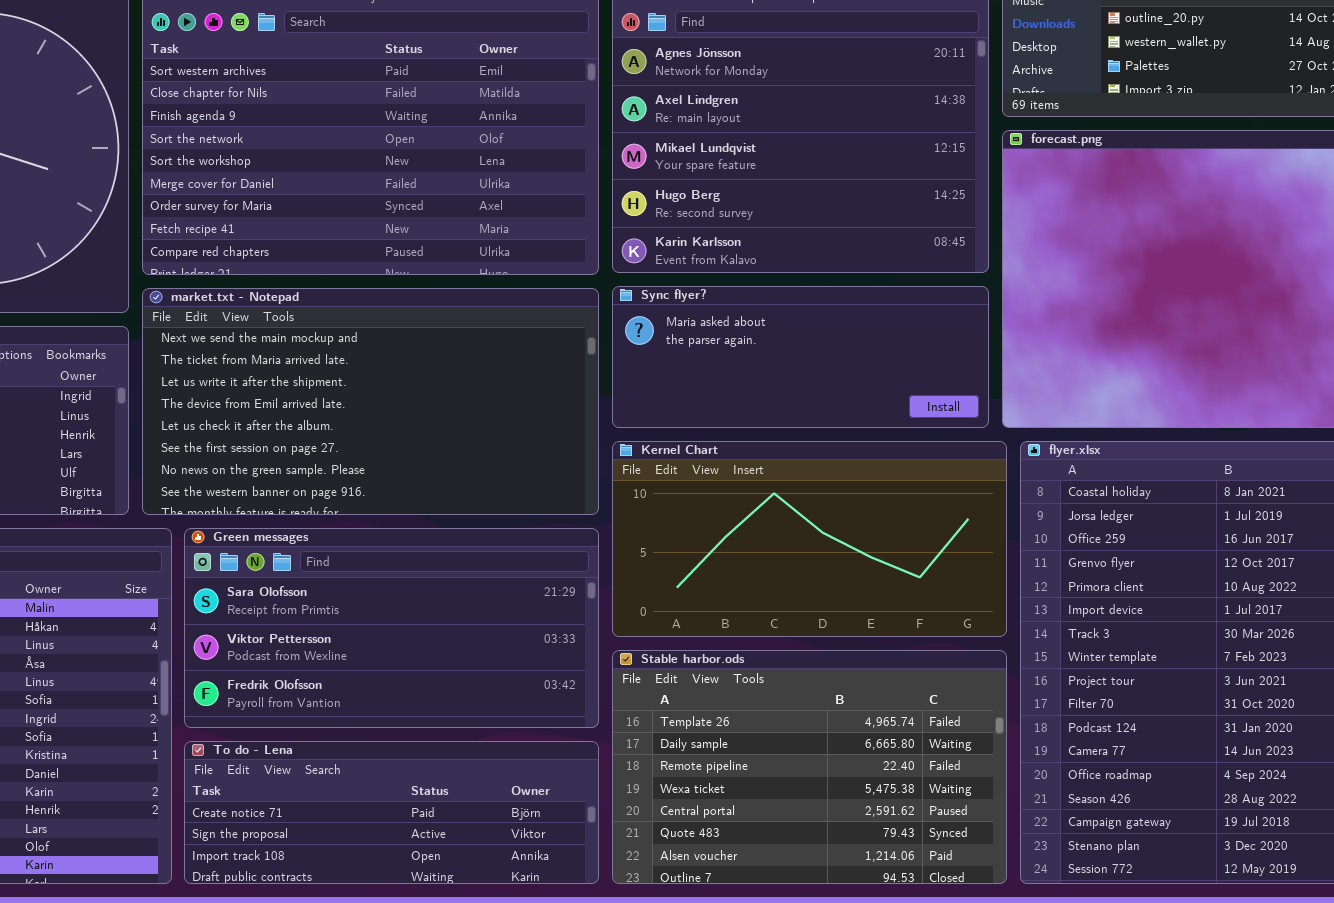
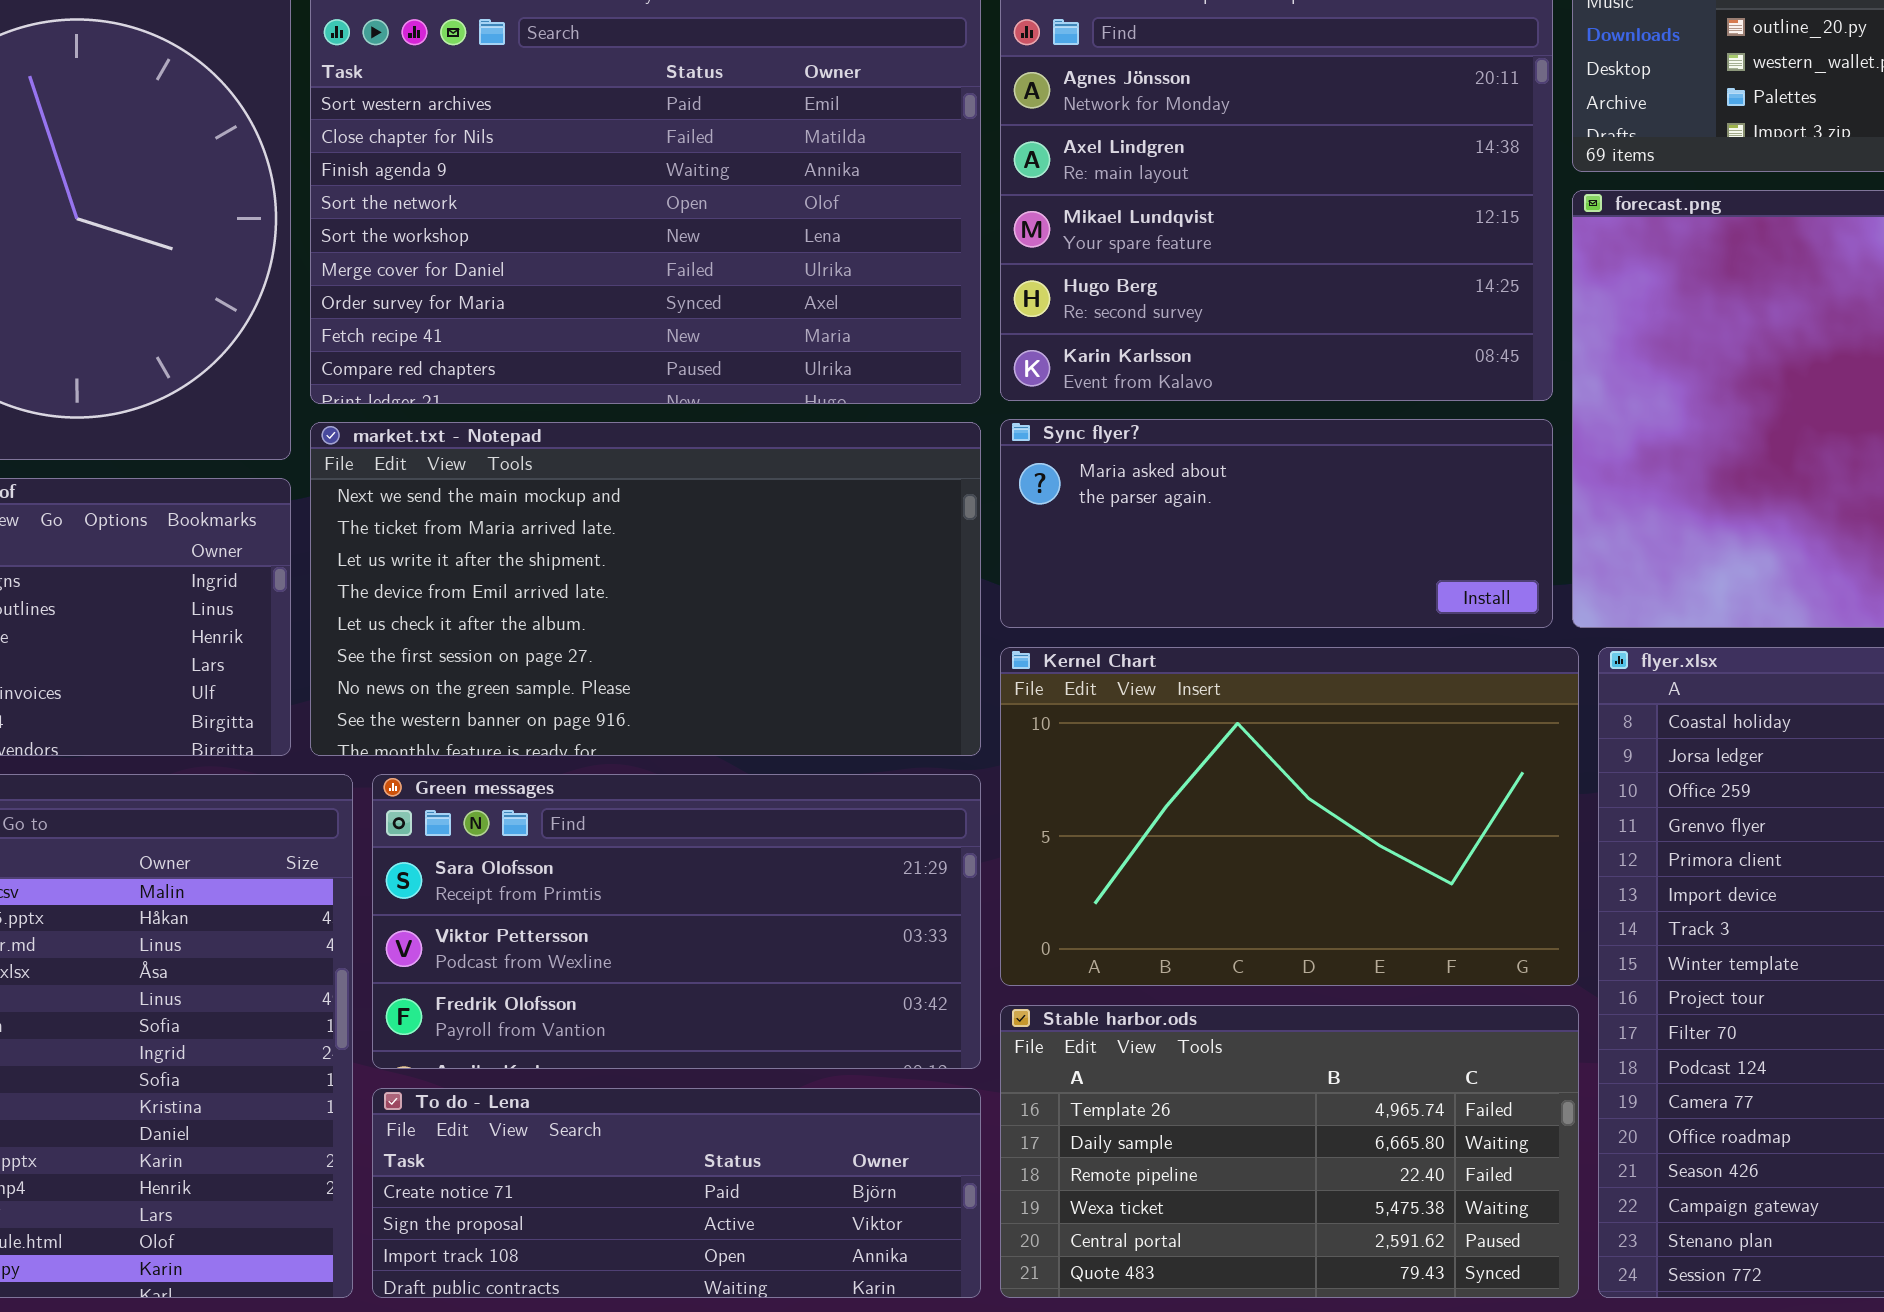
Kernel Chart: [612,441,1007,637] -> [1000,647,1579,986], resized
Stable harbor.ods: [612,650,1007,884] -> [1000,1005,1579,1298], resized

